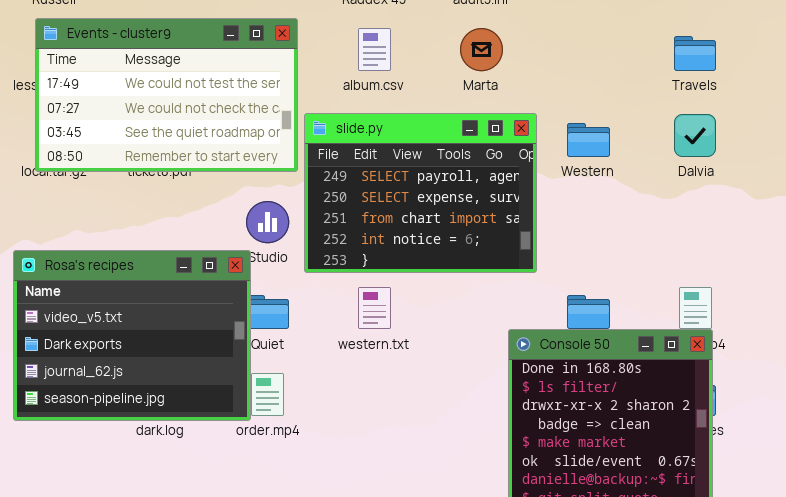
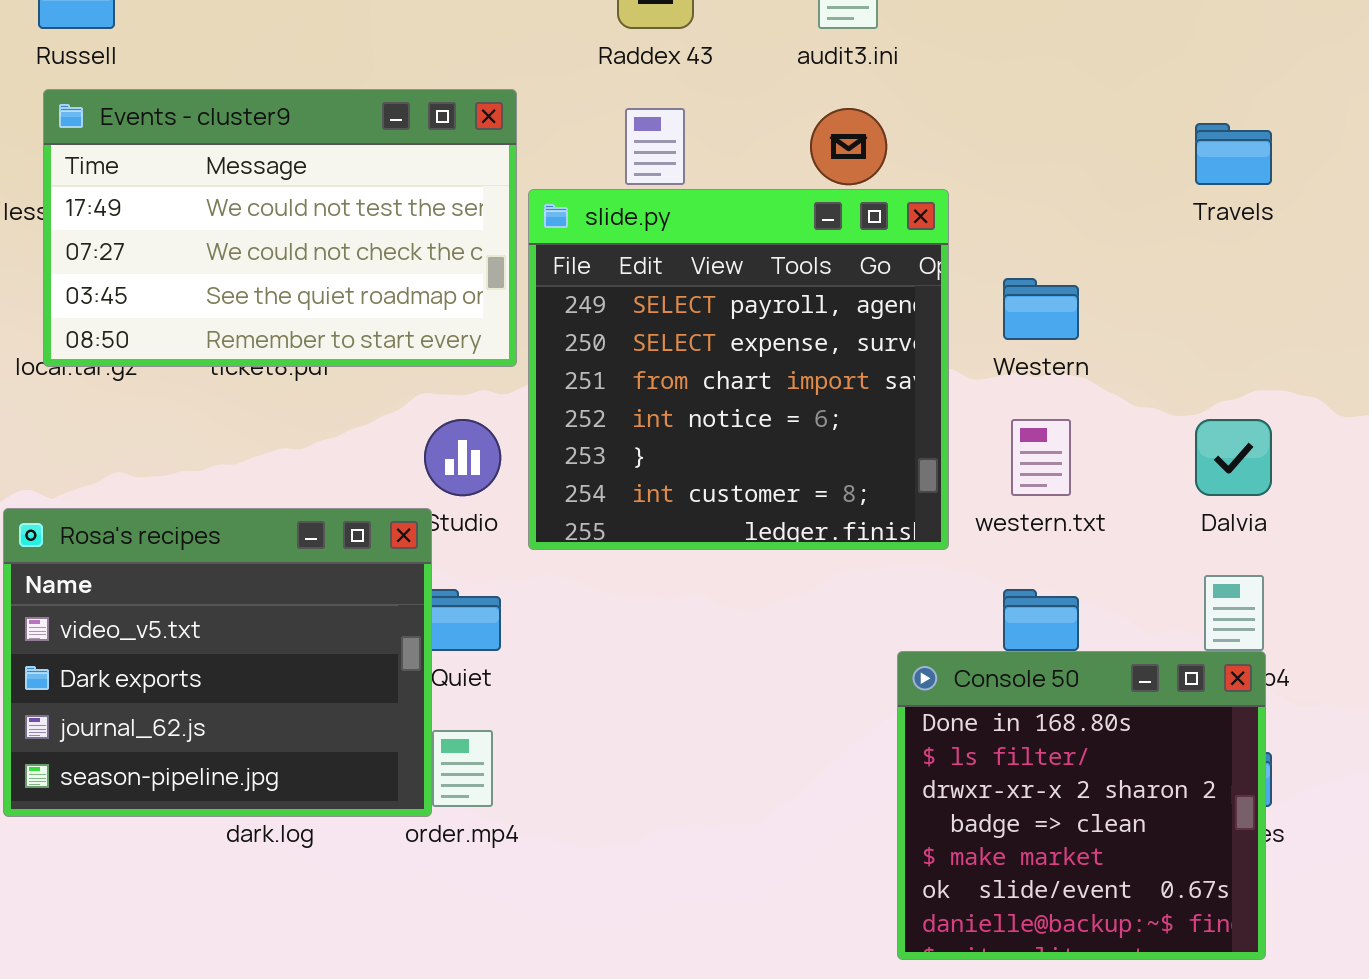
slide.py: [304,113,537,273] -> [528,189,949,550], resized
Dalvia: [674,114,716,157] -> [1195,419,1272,496], moved
western.txt: [358,287,391,329] -> [1011,419,1071,496], moved

